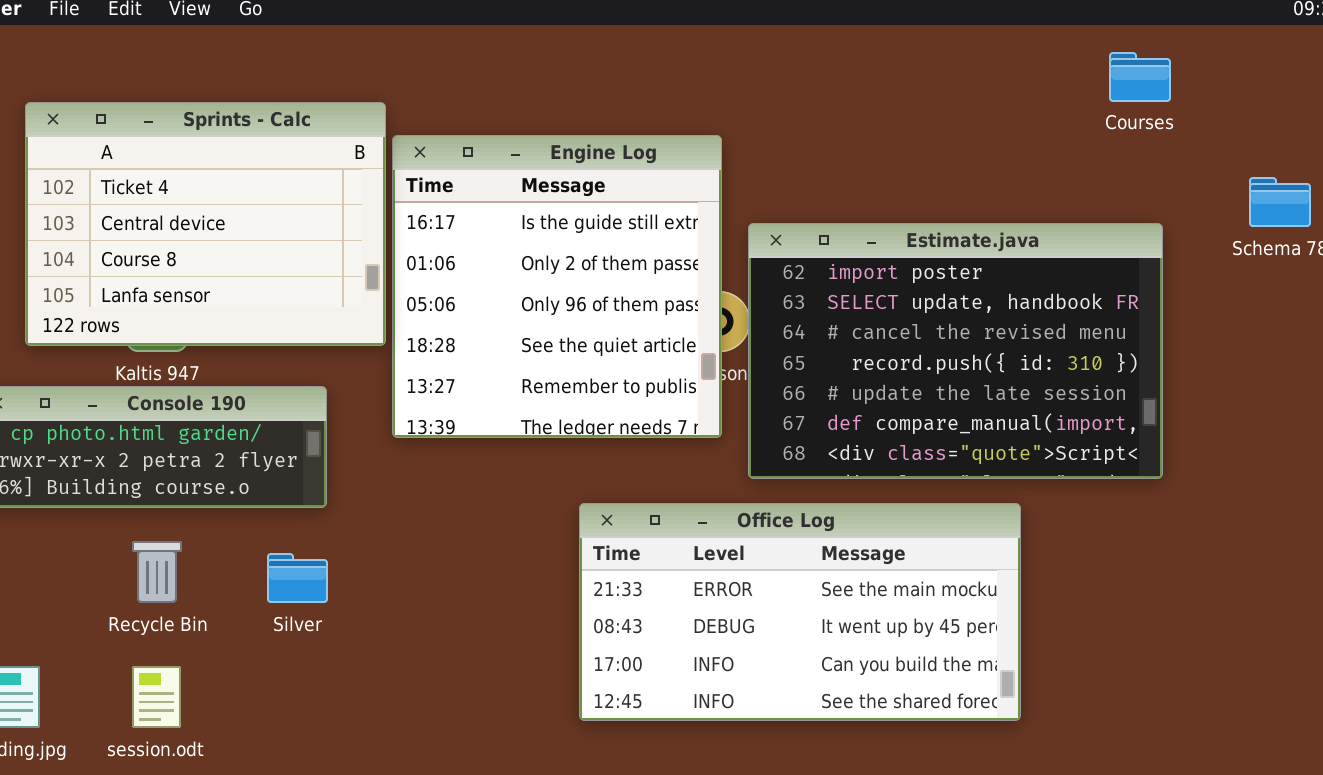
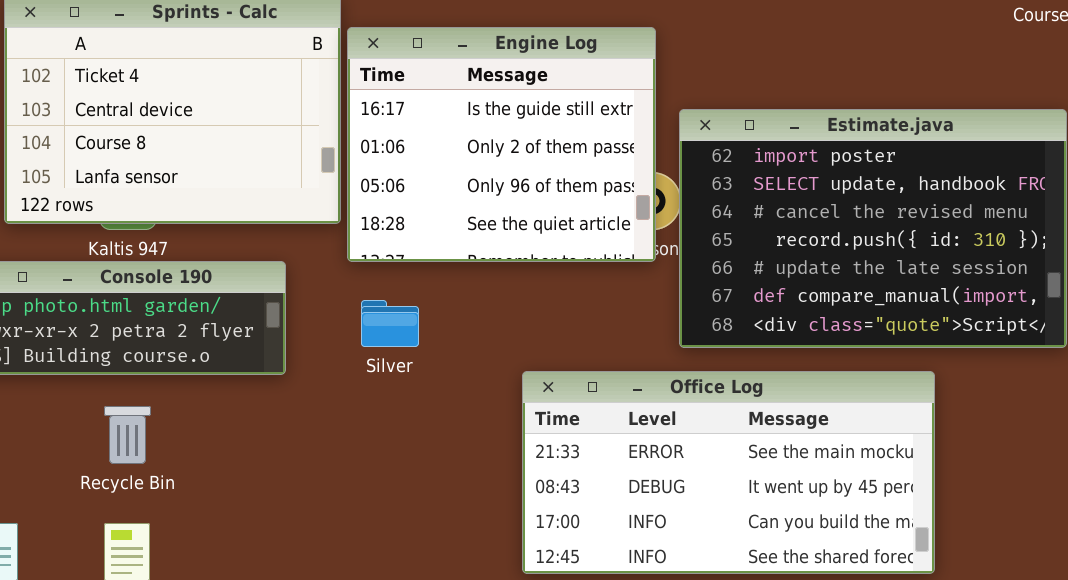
Engine Log: [392,135,722,438] -> [347,27,656,262], resized
Silver: [267,553,328,603] -> [361,300,419,347], moved

